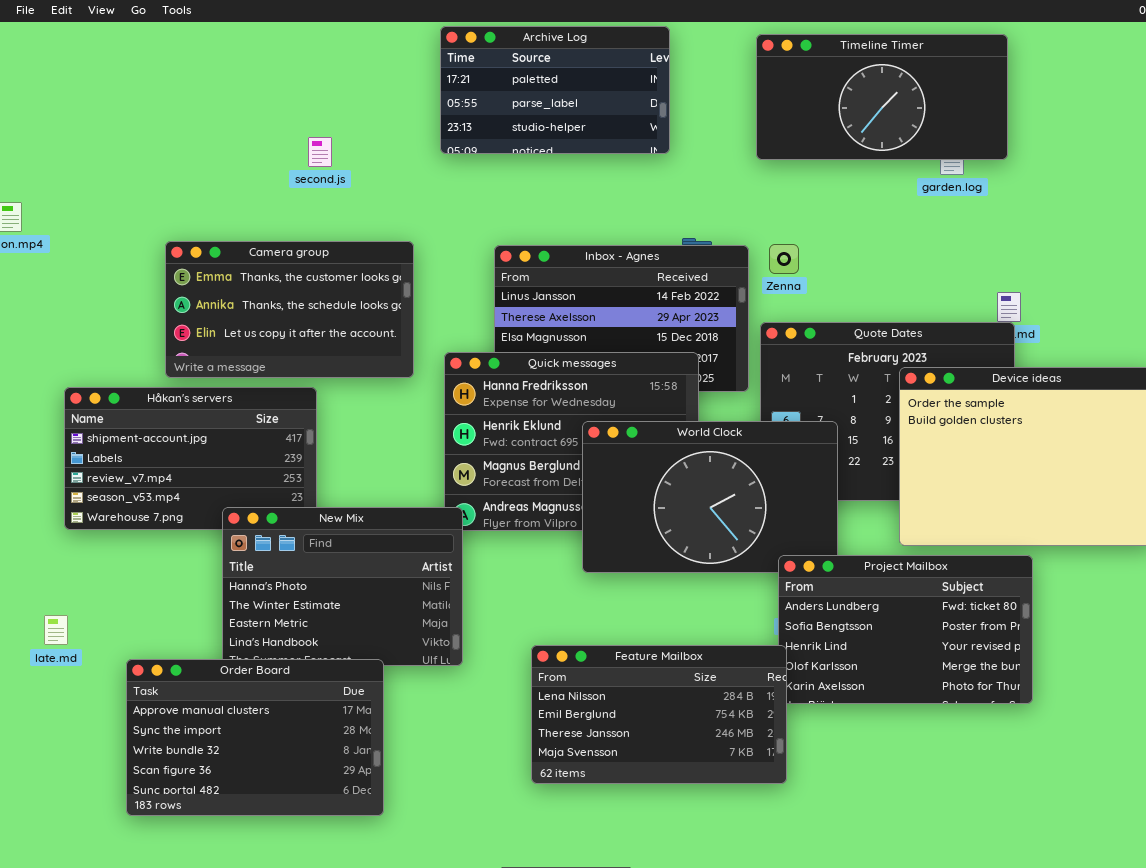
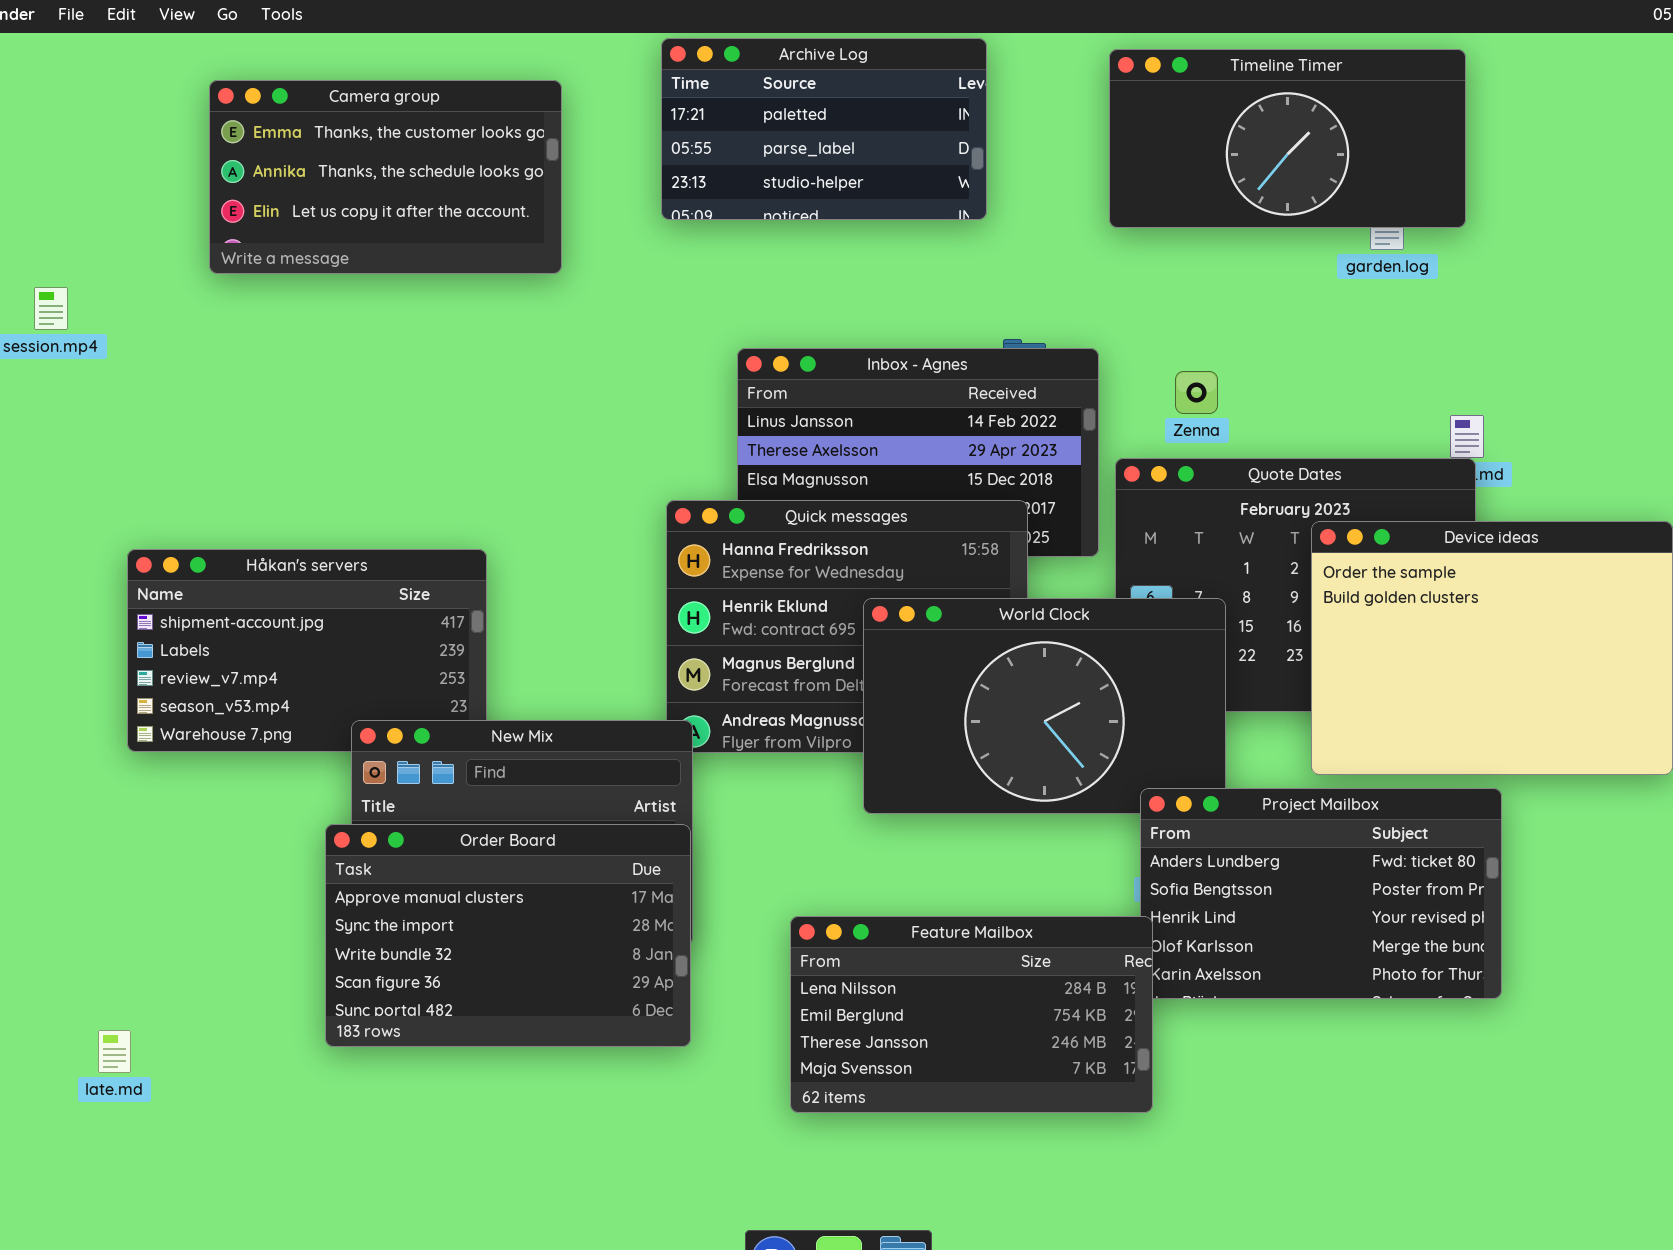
Camera group: [165,241,414,378] -> [209,80,562,274], moved
Zenna: [769,244,799,274] -> [1175,371,1218,414], moved
late.md: [44,615,68,645] -> [98,1030,131,1073], moved
Order Board: [126,659,384,816] -> [325,824,691,1047], moved

